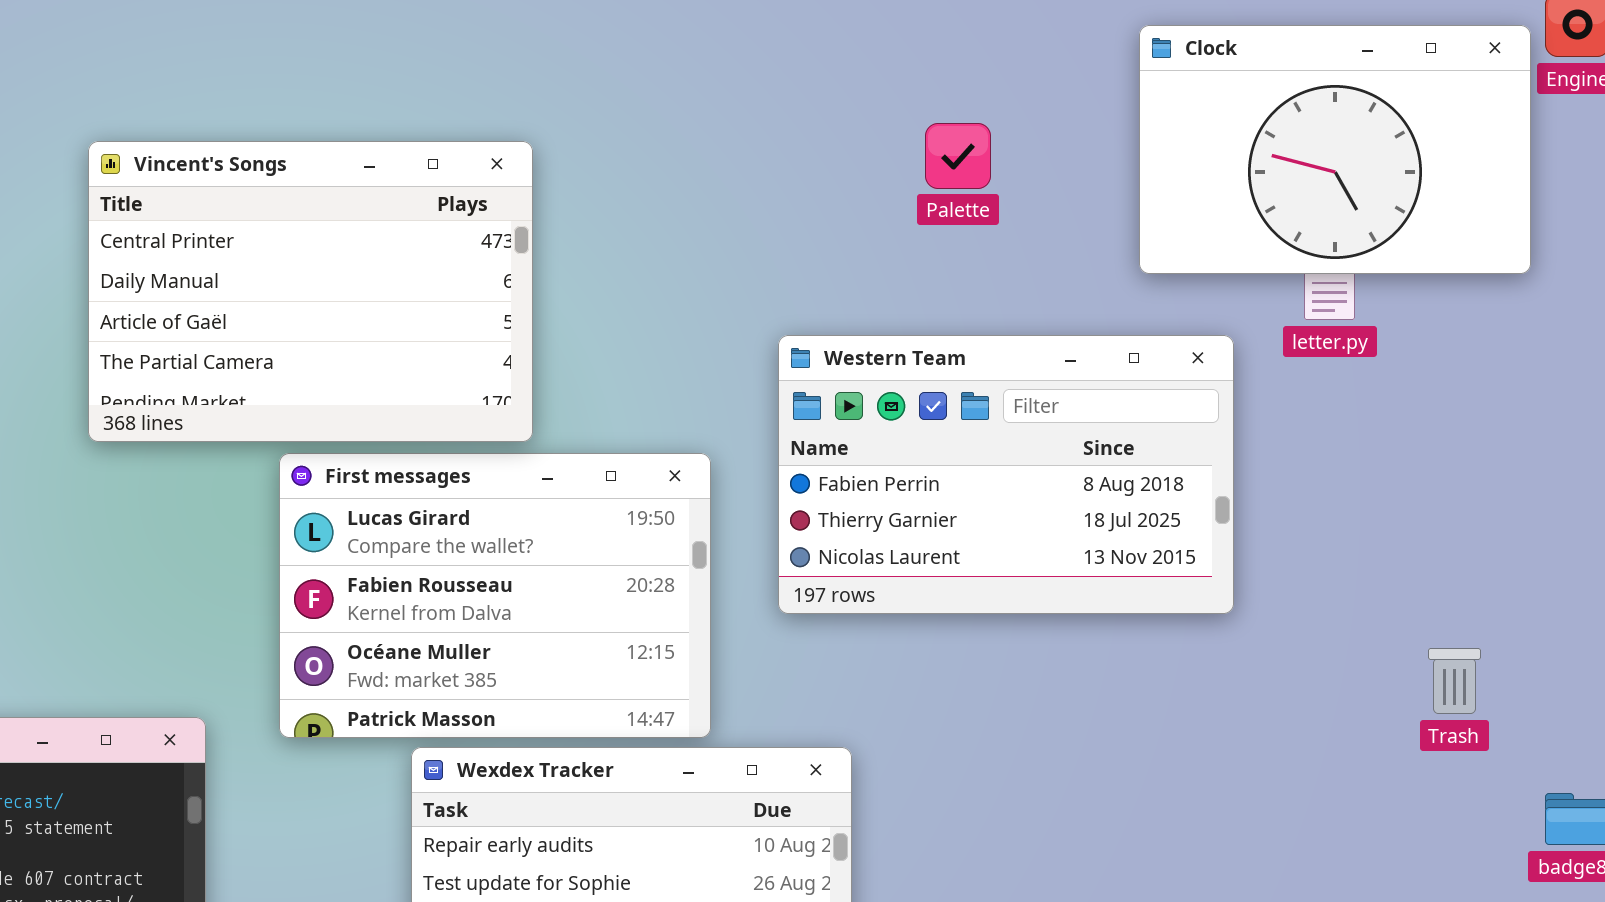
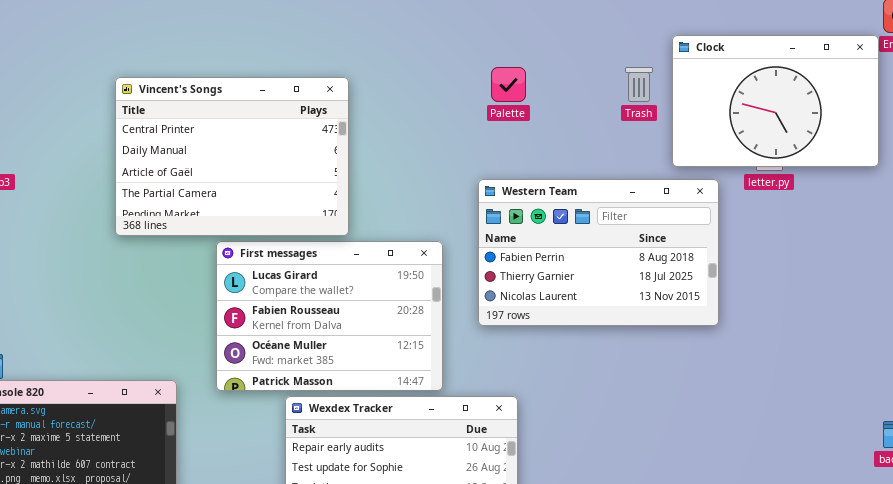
Clock: [1139,25,1531,274] -> [672,35,879,167], moved
Palette: [925,123,991,189] -> [491,67,526,102], moved
Trash: [1428,648,1481,714] -> [625,67,653,102], moved

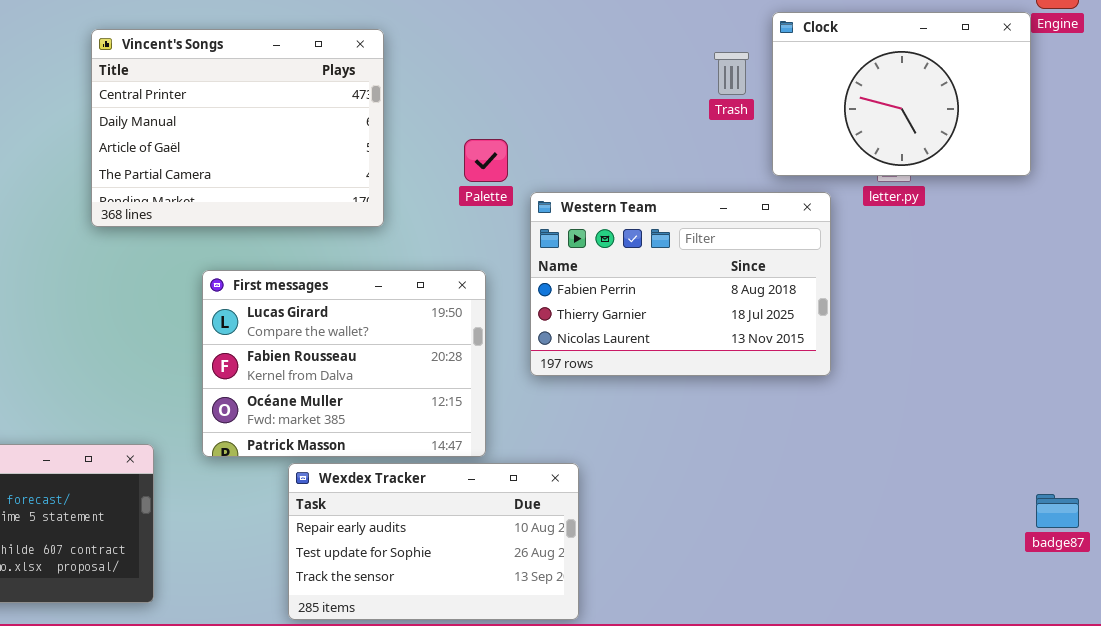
Palette: [491,67,526,102] -> [464,139,508,182], moved
Vincent's Songs: [115,77,349,236] -> [91,29,384,227], moved

